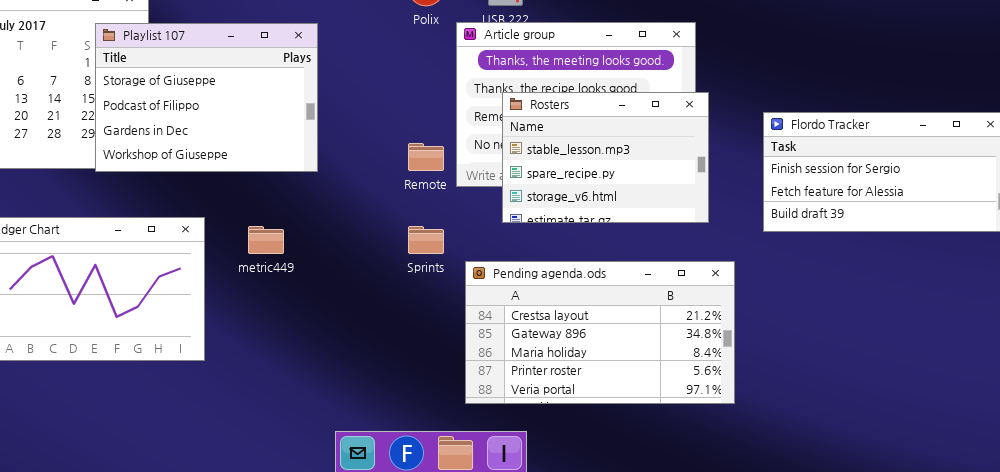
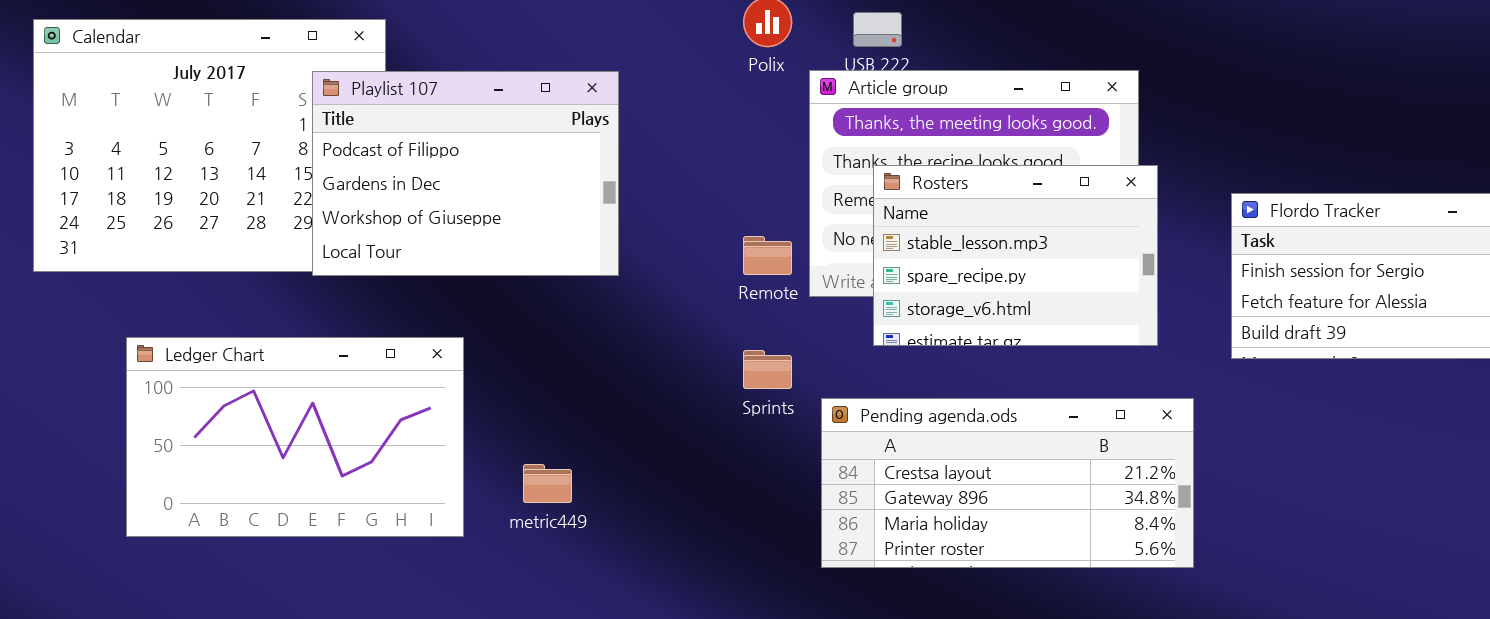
Playlist 107: [95,23,318,172] -> [312,71,619,276], scrolled down 1 row
metric449: [248,226,284,254] -> [523,464,572,503], moved
Pending agenda.ods: [465,261,735,404] -> [821,398,1194,568], resized

